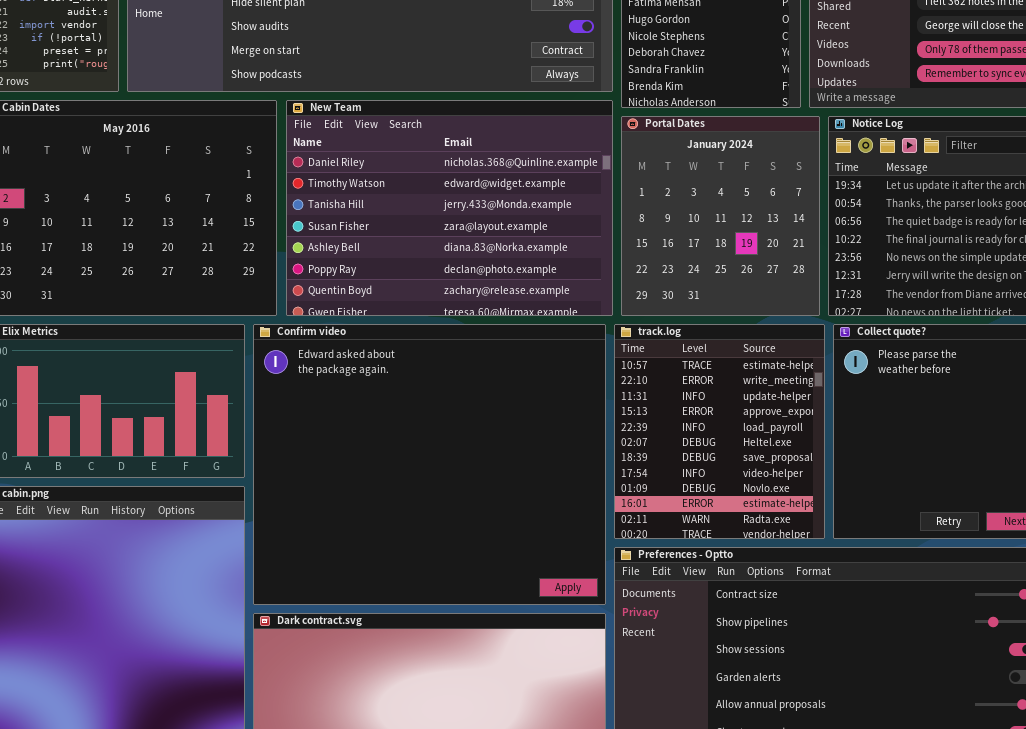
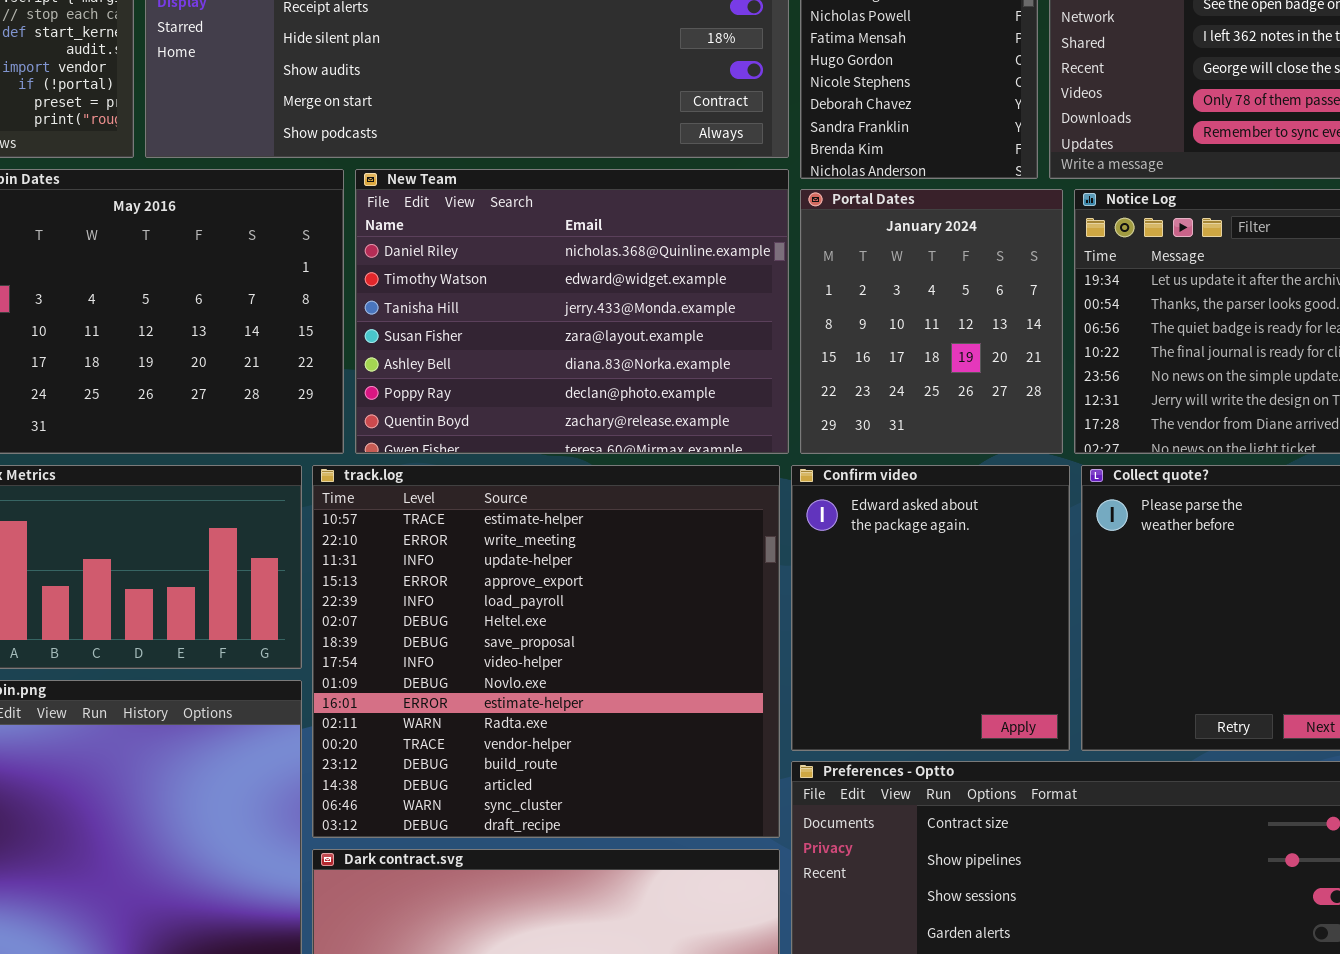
Confirm video: [253,324,606,605] -> [791,465,1070,751], moved, resized
track.log: [614,324,825,539] -> [312,465,780,838], moved, resized

